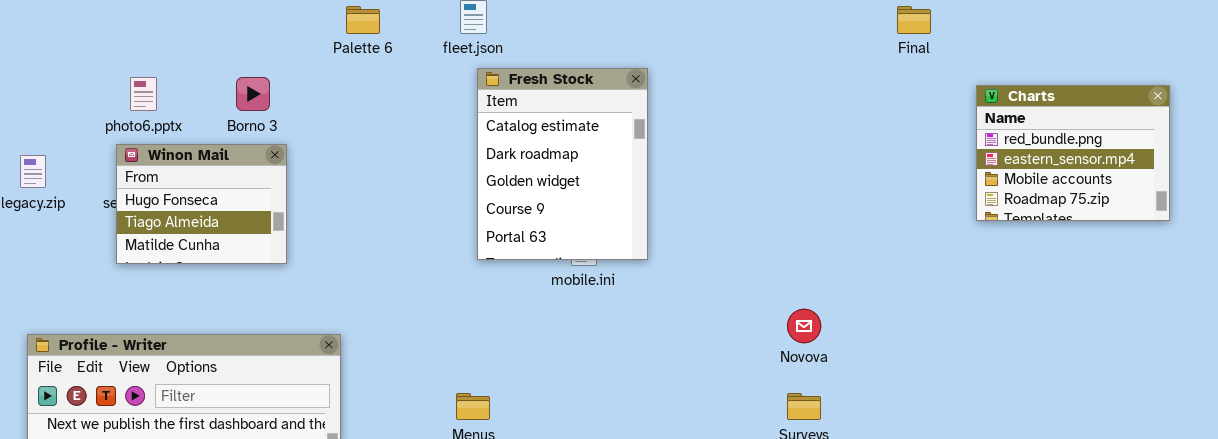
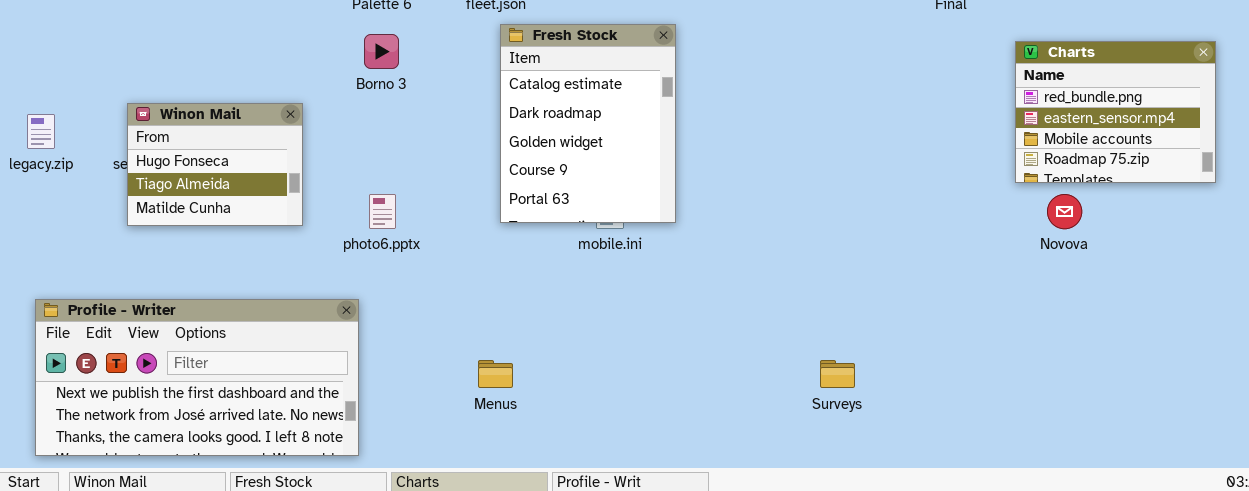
photo6.pptx: [130,77,157,111] -> [369,194,396,229], moved
Borno 3: [236,77,270,111] -> [364,34,399,69], moved
Novova: [787,309,821,343] -> [1047,194,1082,229], moved

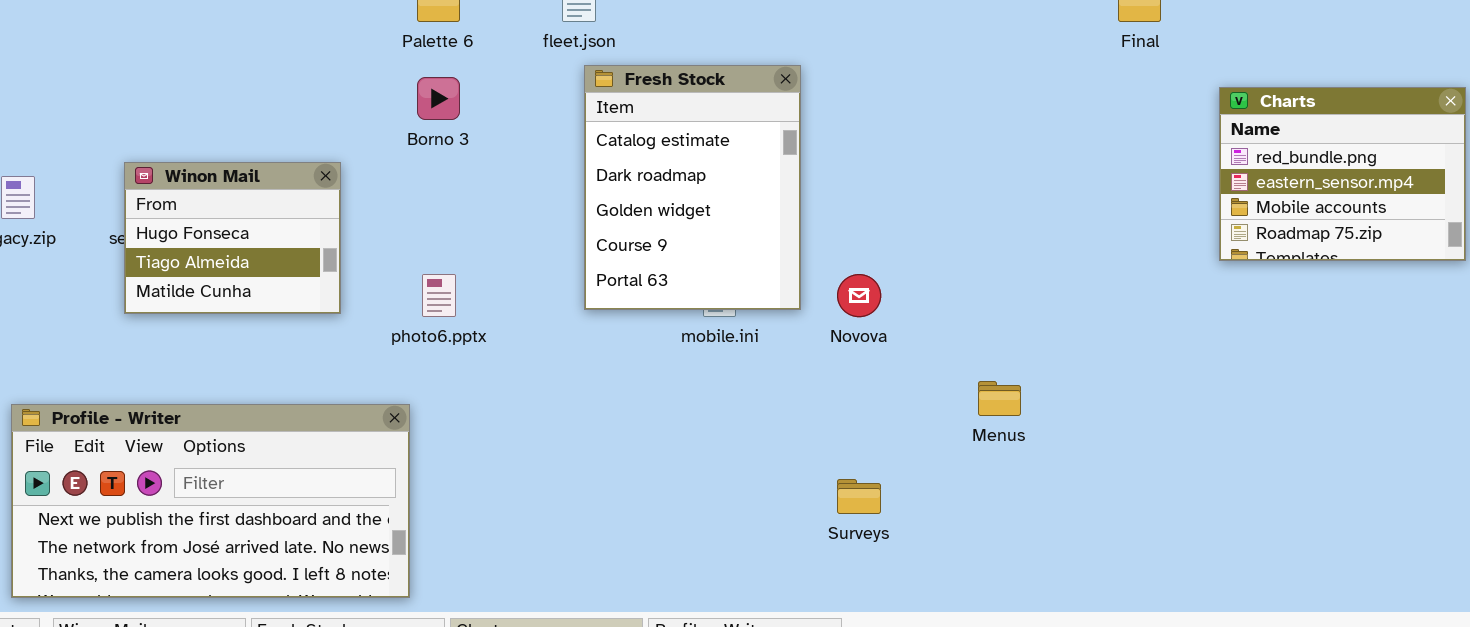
Novova: [1047,194,1082,229] -> [837,274,881,317], moved
Menus: [478,360,513,388] -> [978,381,1021,416], moved
Surveys: [820,360,855,388] -> [837,479,881,514], moved

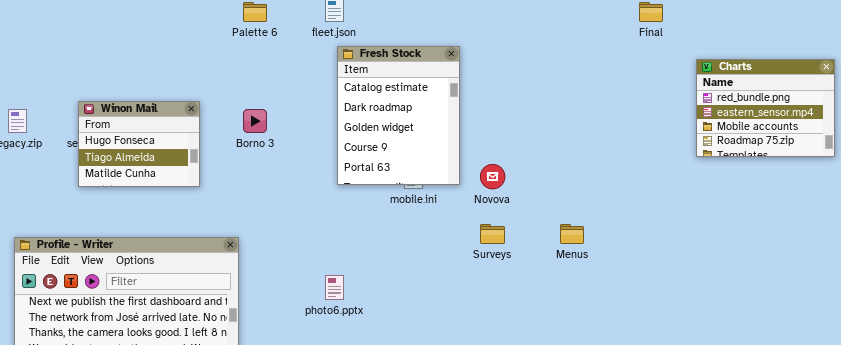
Borno 3: [417,77,460,120] -> [243,109,267,133], moved
photo6.pptx: [422,274,456,317] -> [325,275,344,300], moved
Surveys: [837,479,881,514] -> [480,224,505,244], moved

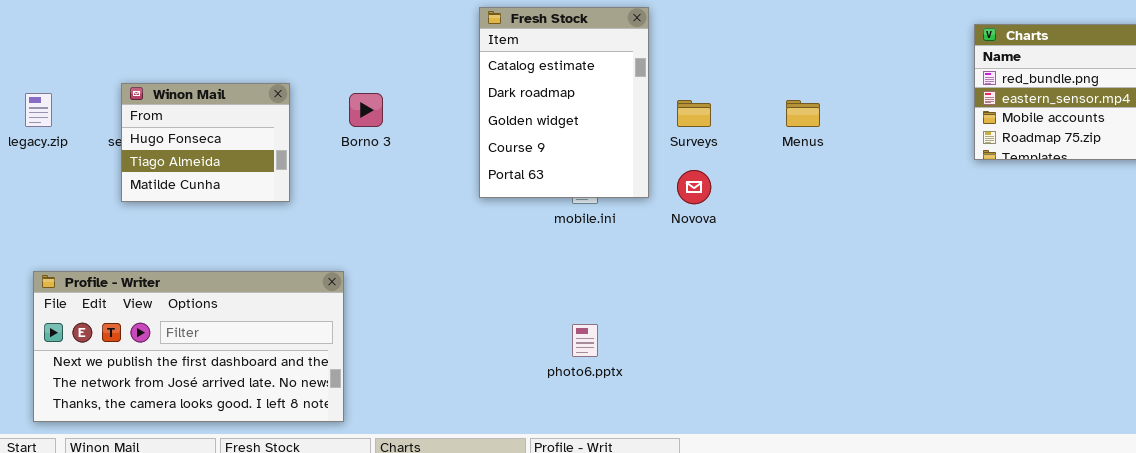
Surveys: [480,224,505,244] -> [677,100,711,127], moved
Menus: [560,224,584,244] -> [786,100,820,127], moved
photo6.pptx: [325,275,344,300] -> [572,324,598,357], moved

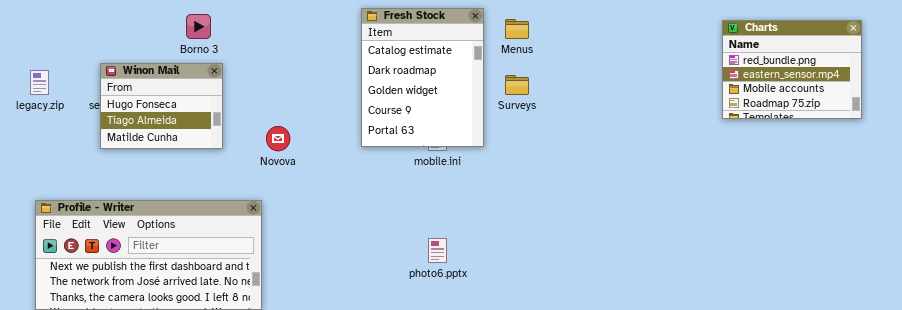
Borno 3: [349,93,383,127] -> [186,14,211,39], moved
Menus: [786,100,820,127] -> [505,19,529,39], moved
Novova: [677,170,711,204] -> [266,126,290,151], moved

